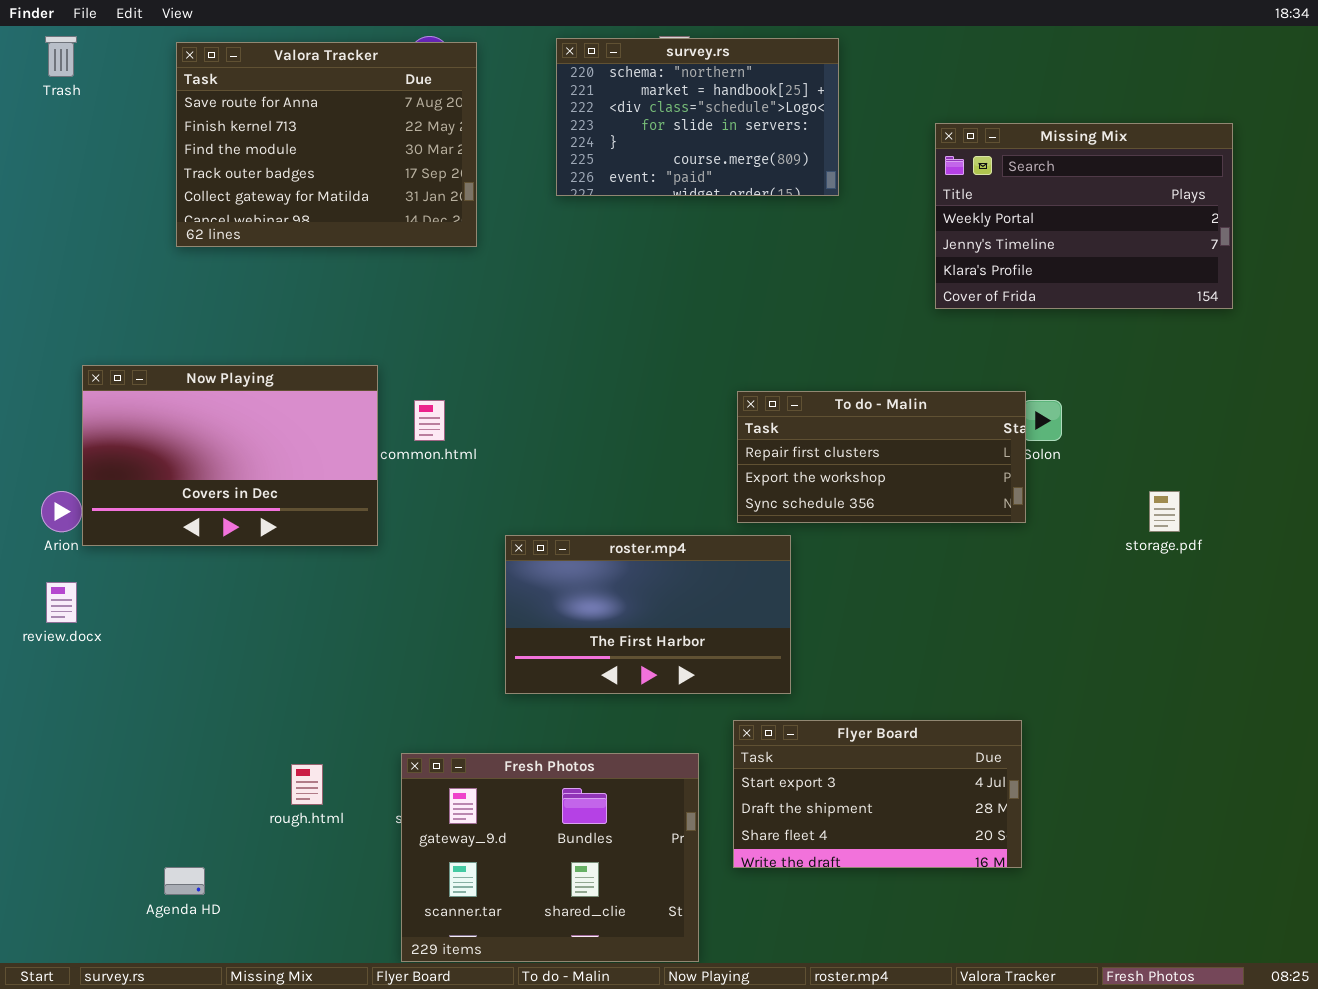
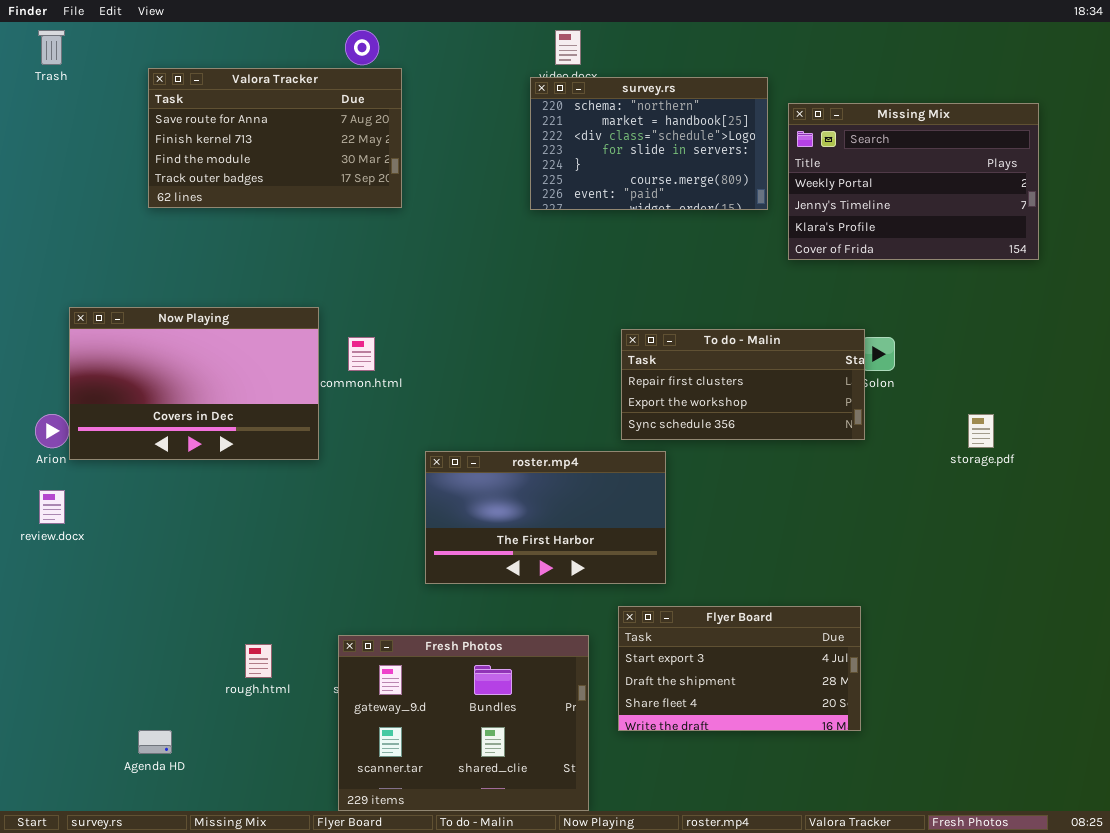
survey.rs: [556,38,839,196] -> [530,77,768,210], moved
Valora Tracker: [176,42,477,247] -> [148,68,402,208], resized

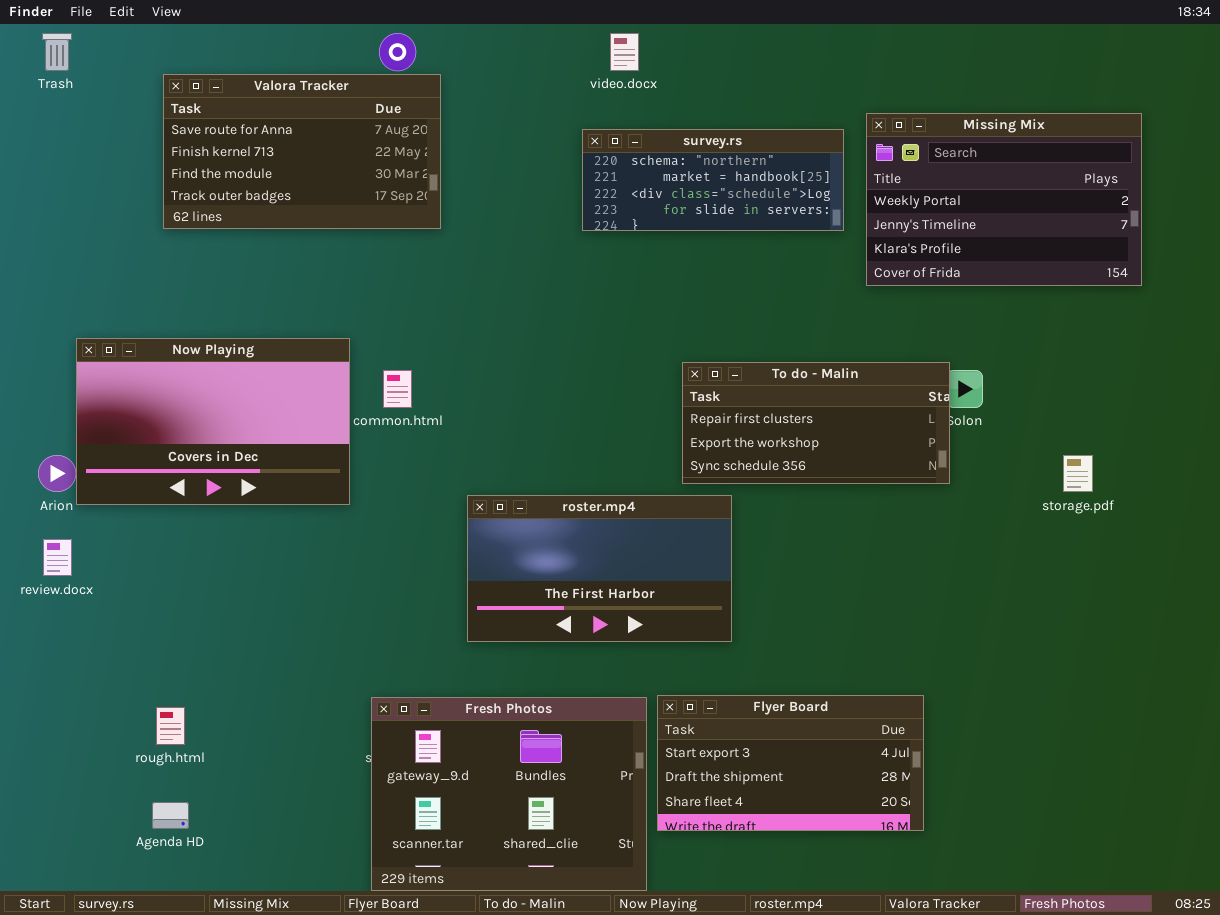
survey.rs: [530,77,768,210] -> [582,129,844,231], resized
Flyer Board: [618,606,861,731] -> [657,695,924,831], moved
rough.html: [245,644,272,678] -> [156,707,185,745], moved

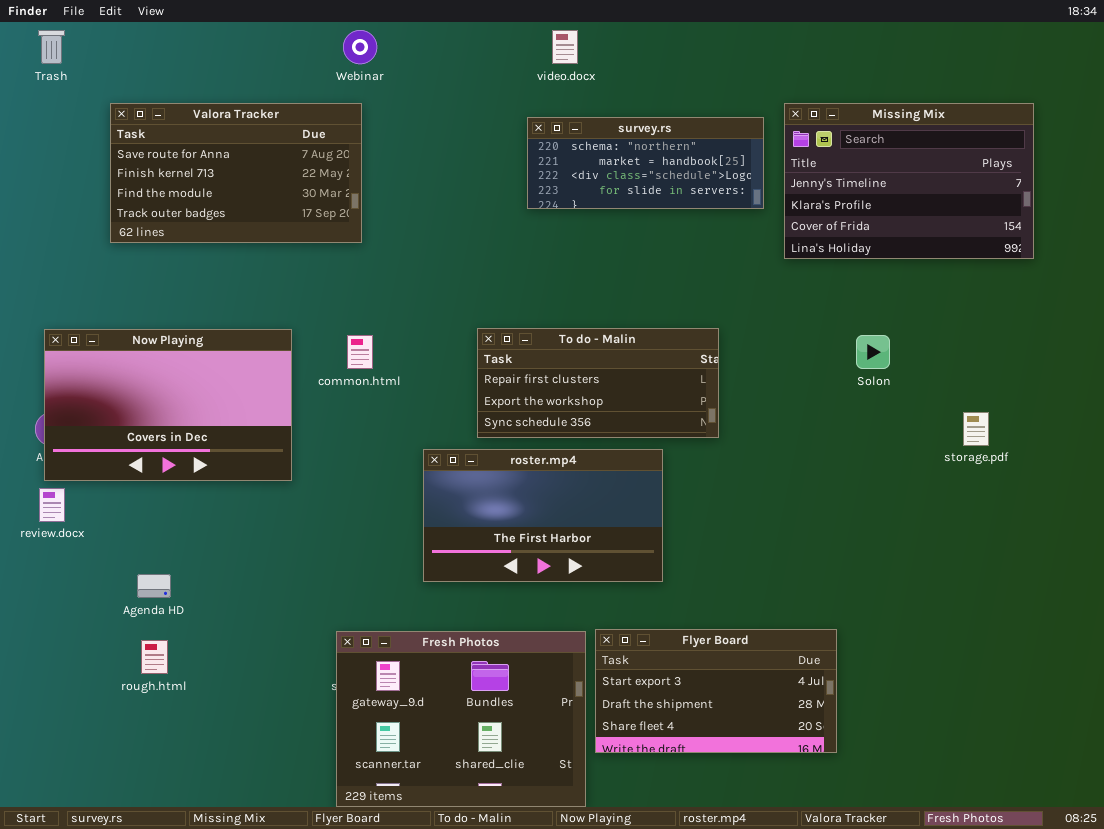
Valora Tracker: [163,74,441,229] -> [110,103,362,243], moved
Missing Mix: [866,113,1142,286] -> [784,103,1034,259], scrolled down 1 row
Now Playing: [76,338,350,505] -> [44,329,292,481], moved
To do - Malin: [682,362,950,484] -> [477,328,719,438], moved
Agenda HD: [152,802,189,829] -> [137,574,171,598], moved

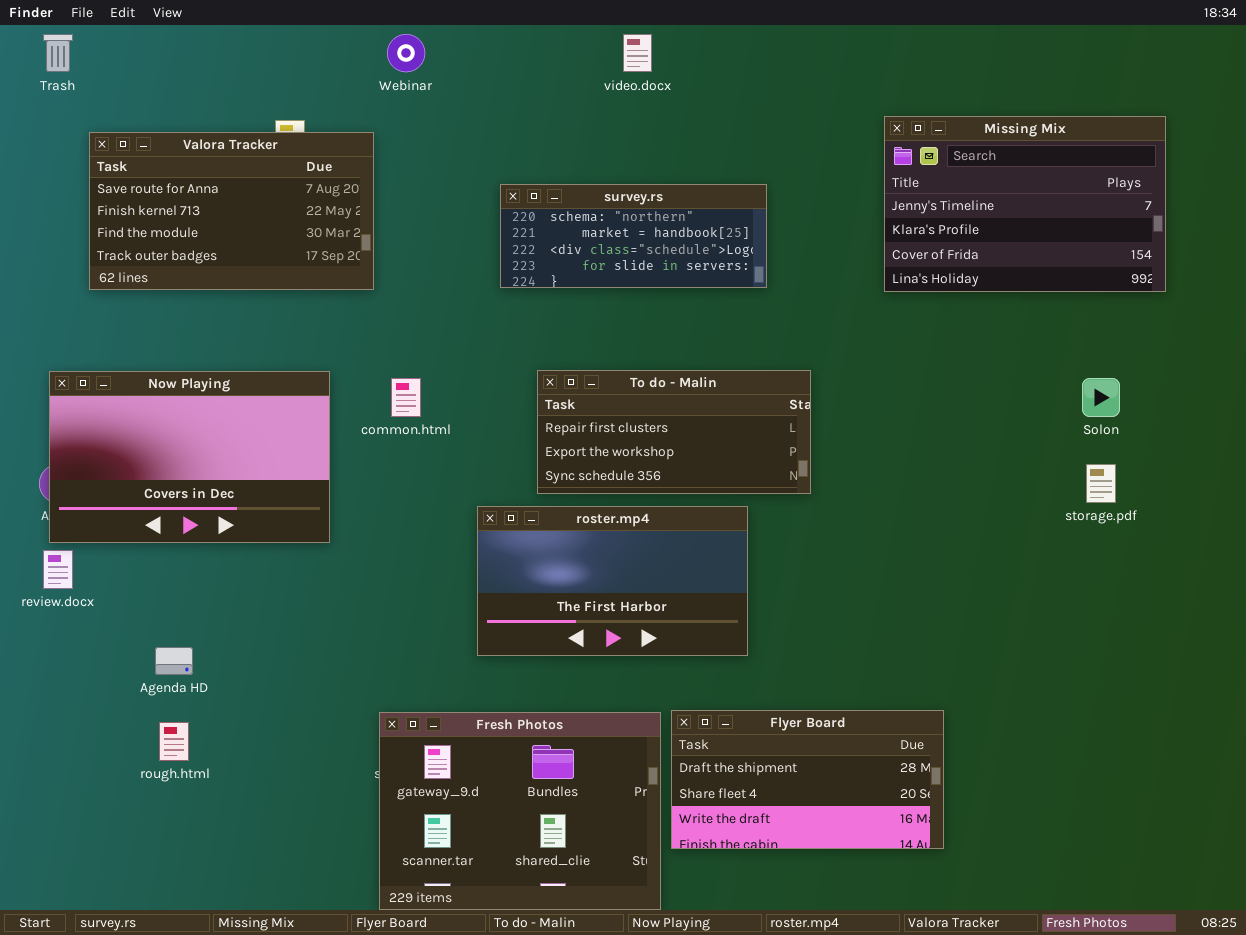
Valora Tracker: [110,103,362,243] -> [89,132,374,290], moved
survey.rs: [527,117,764,209] -> [500,184,767,288], moved
Solon: [856,335,890,369] -> [1082,378,1120,417], moved
Flyer Board: [595,629,837,753] -> [671,710,944,849], scrolled down 1 row

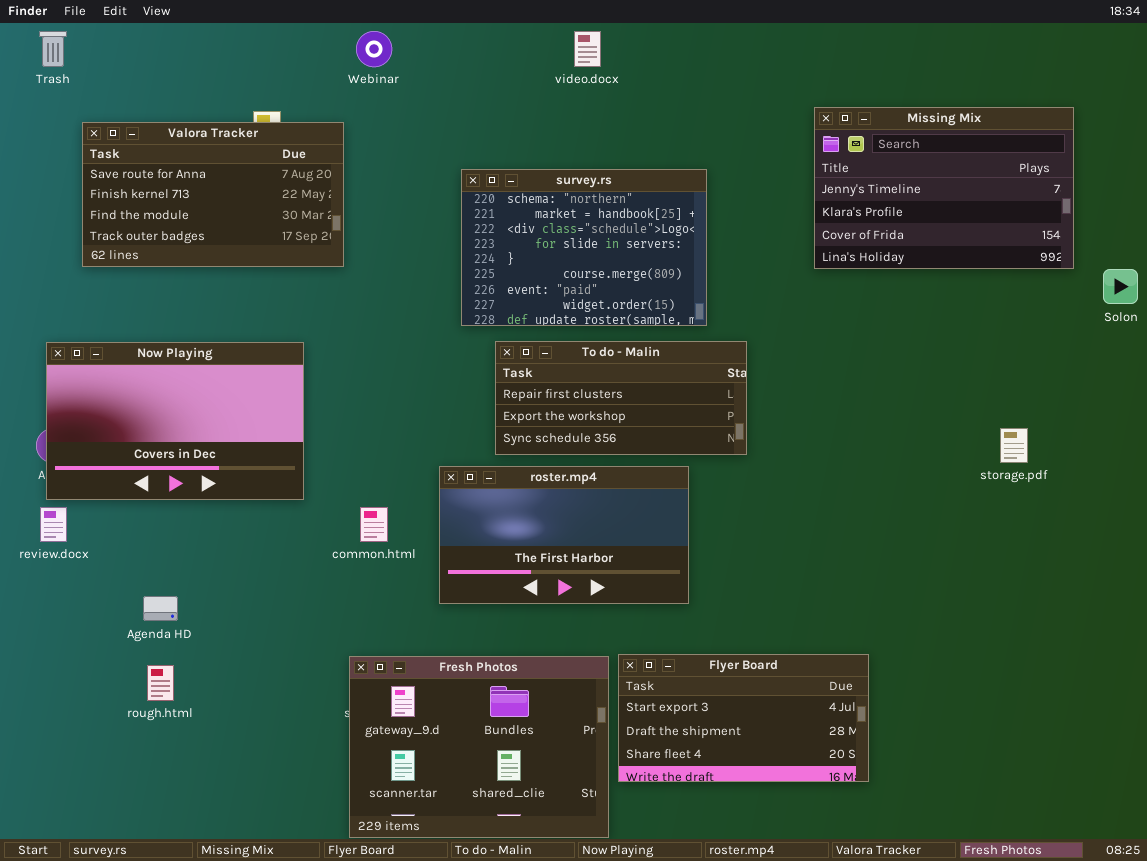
survey.rs: [500,184,767,288] -> [461,169,707,326], resized
common.html: [391,378,421,417] -> [360,507,388,542], moved
Solon: [1082,378,1120,417] -> [1103,269,1138,304], moved
Flyer Board: [671,710,944,849] -> [618,654,869,782], scrolled up 1 row

